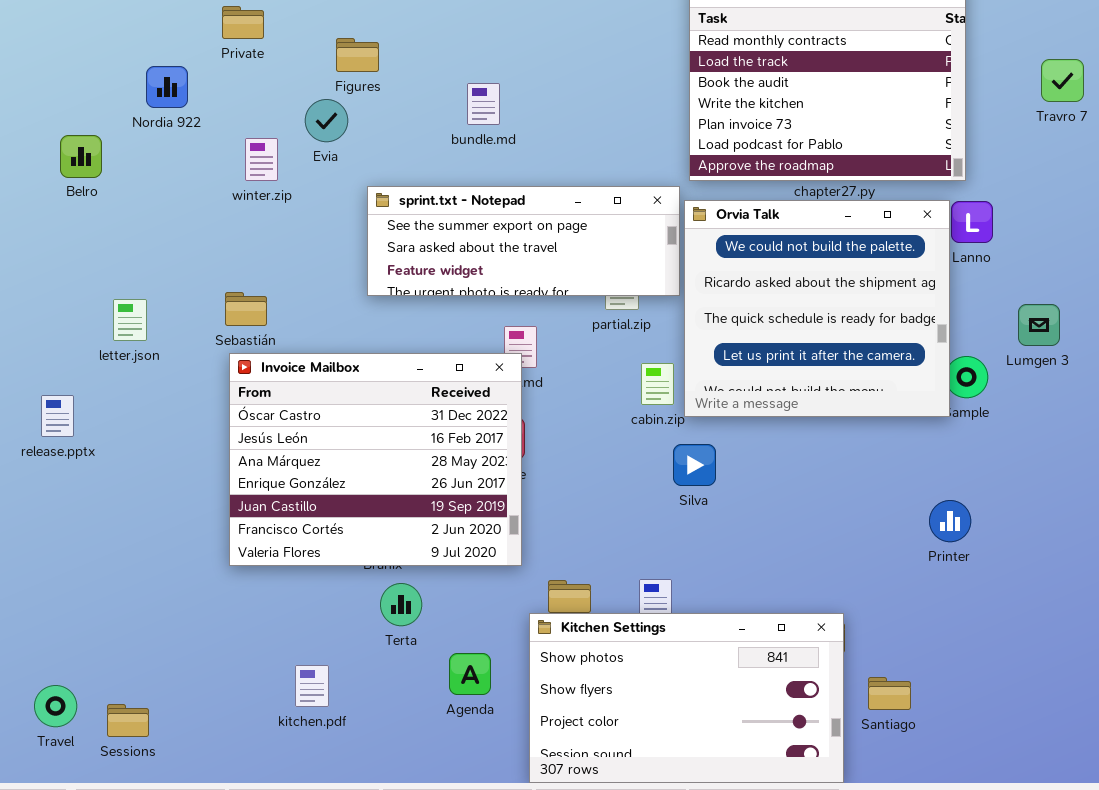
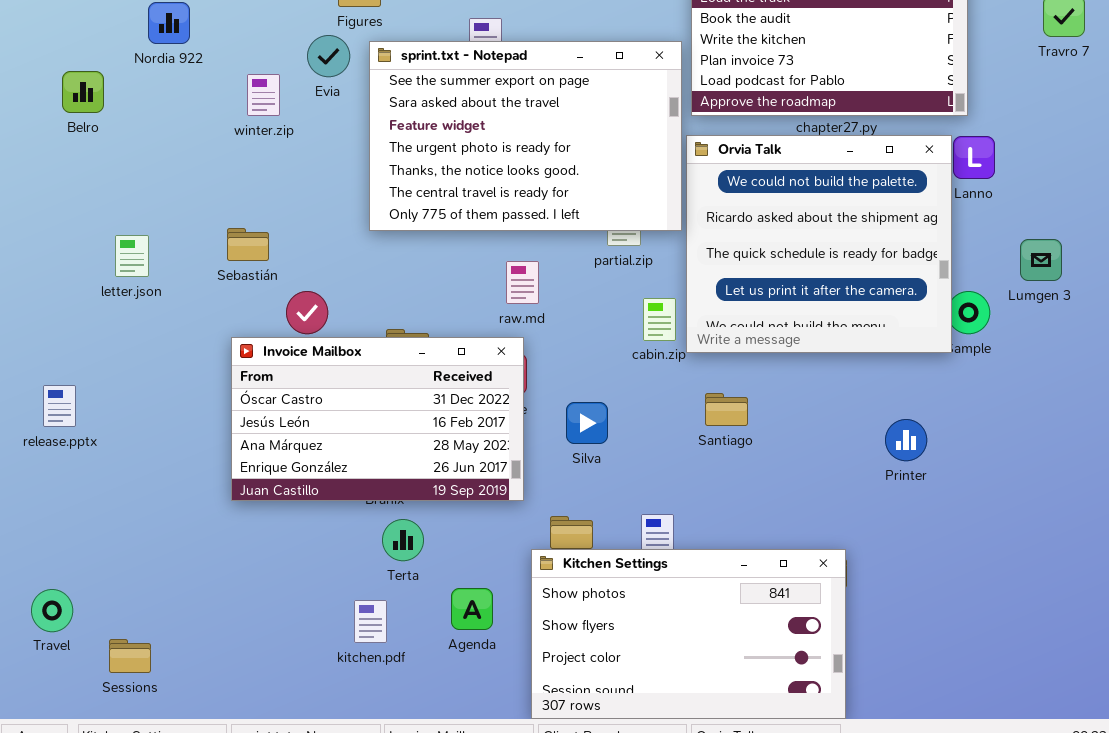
sprint.txt - Notepad: [367,186,680,296] -> [369,41,682,231], resized
Invoice Mailbox: [229,353,522,566] -> [231,337,524,501], resized
release.pptx: [41,395,74,437] -> [43,385,76,427], moved
Silva: [673,444,716,486] -> [566,402,608,444], moved
Printer: [929,500,971,542] -> [885,419,927,461], moved
kitchen.pdf: [295,665,329,707] -> [354,600,387,643], moved
Santiago: [868,677,911,710] -> [705,393,748,426], moved
Travel: [34,685,77,727] -> [31,589,73,632], moved

